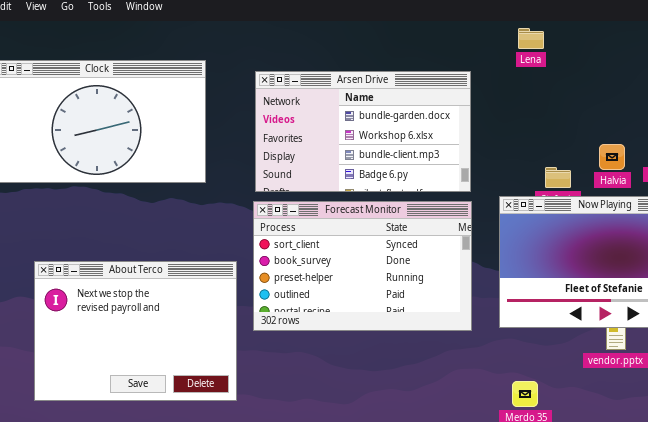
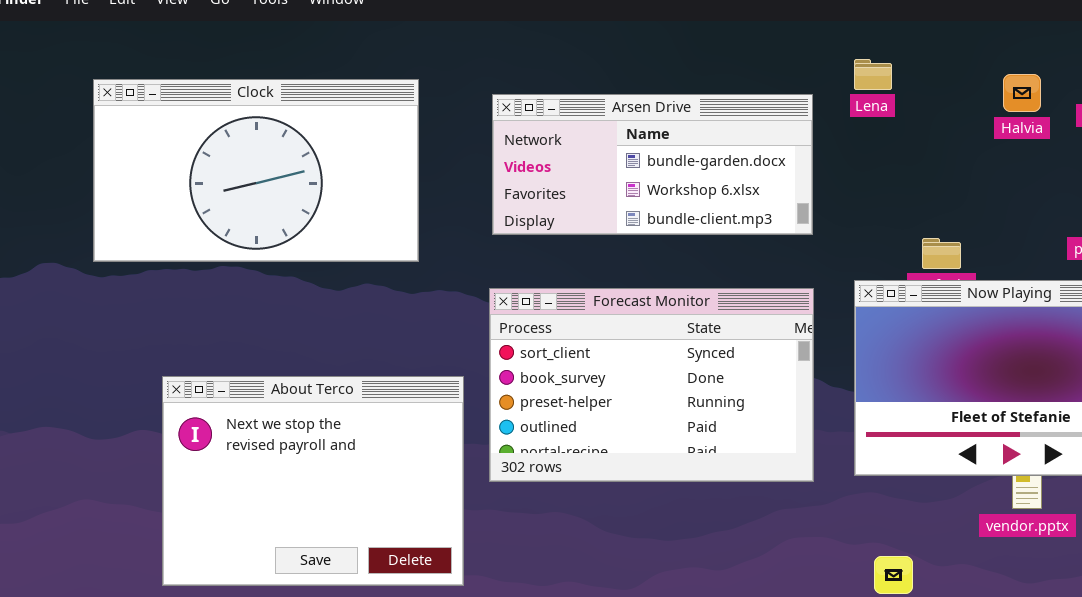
Lena: [518,28,544,49] -> [854,59,892,90], moved
Arsen Drive: [255,71,471,192] -> [492,94,813,235], resized
Halvia: [599,144,625,170] -> [1003,74,1041,112], moved

